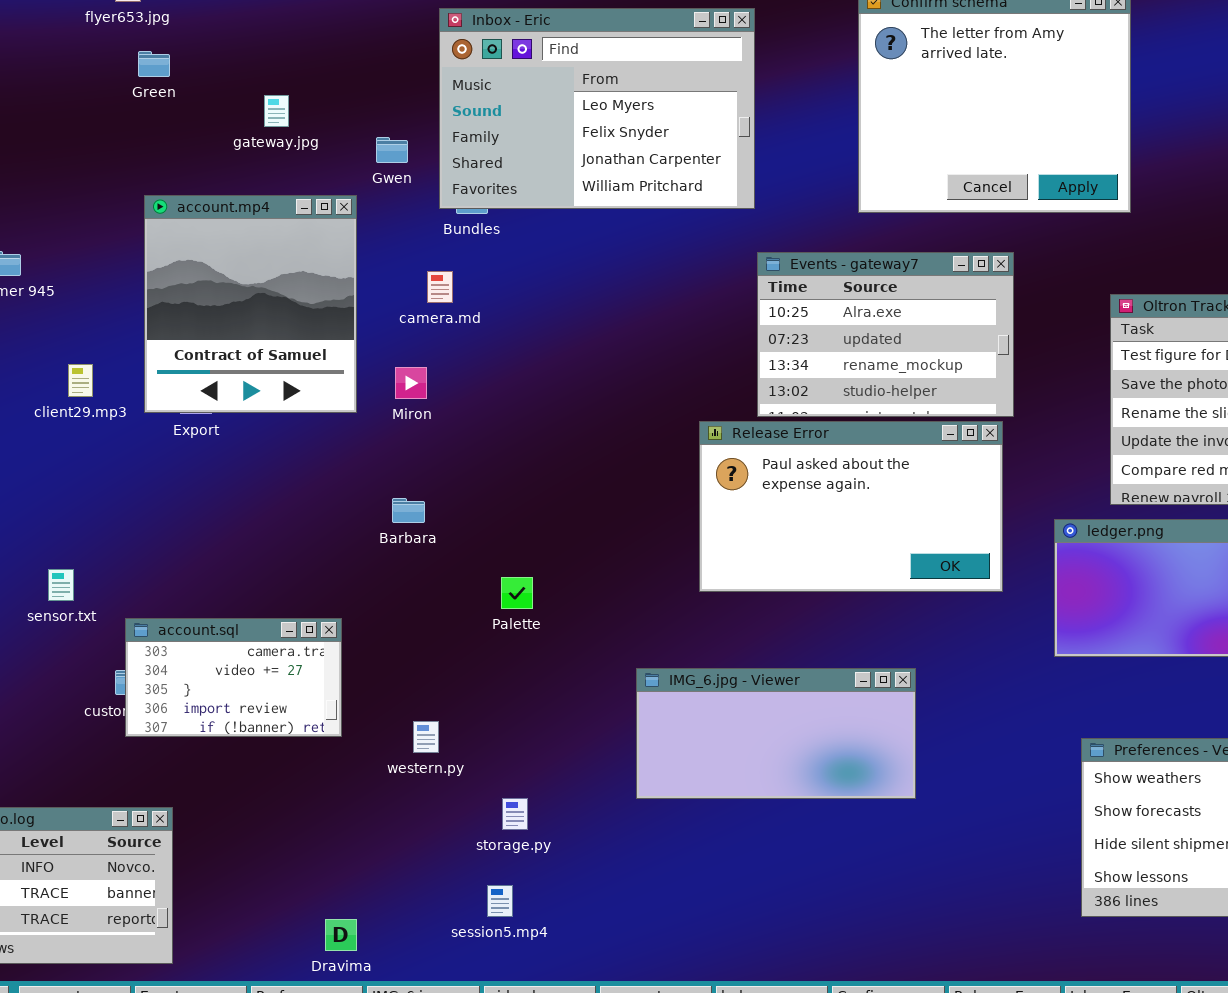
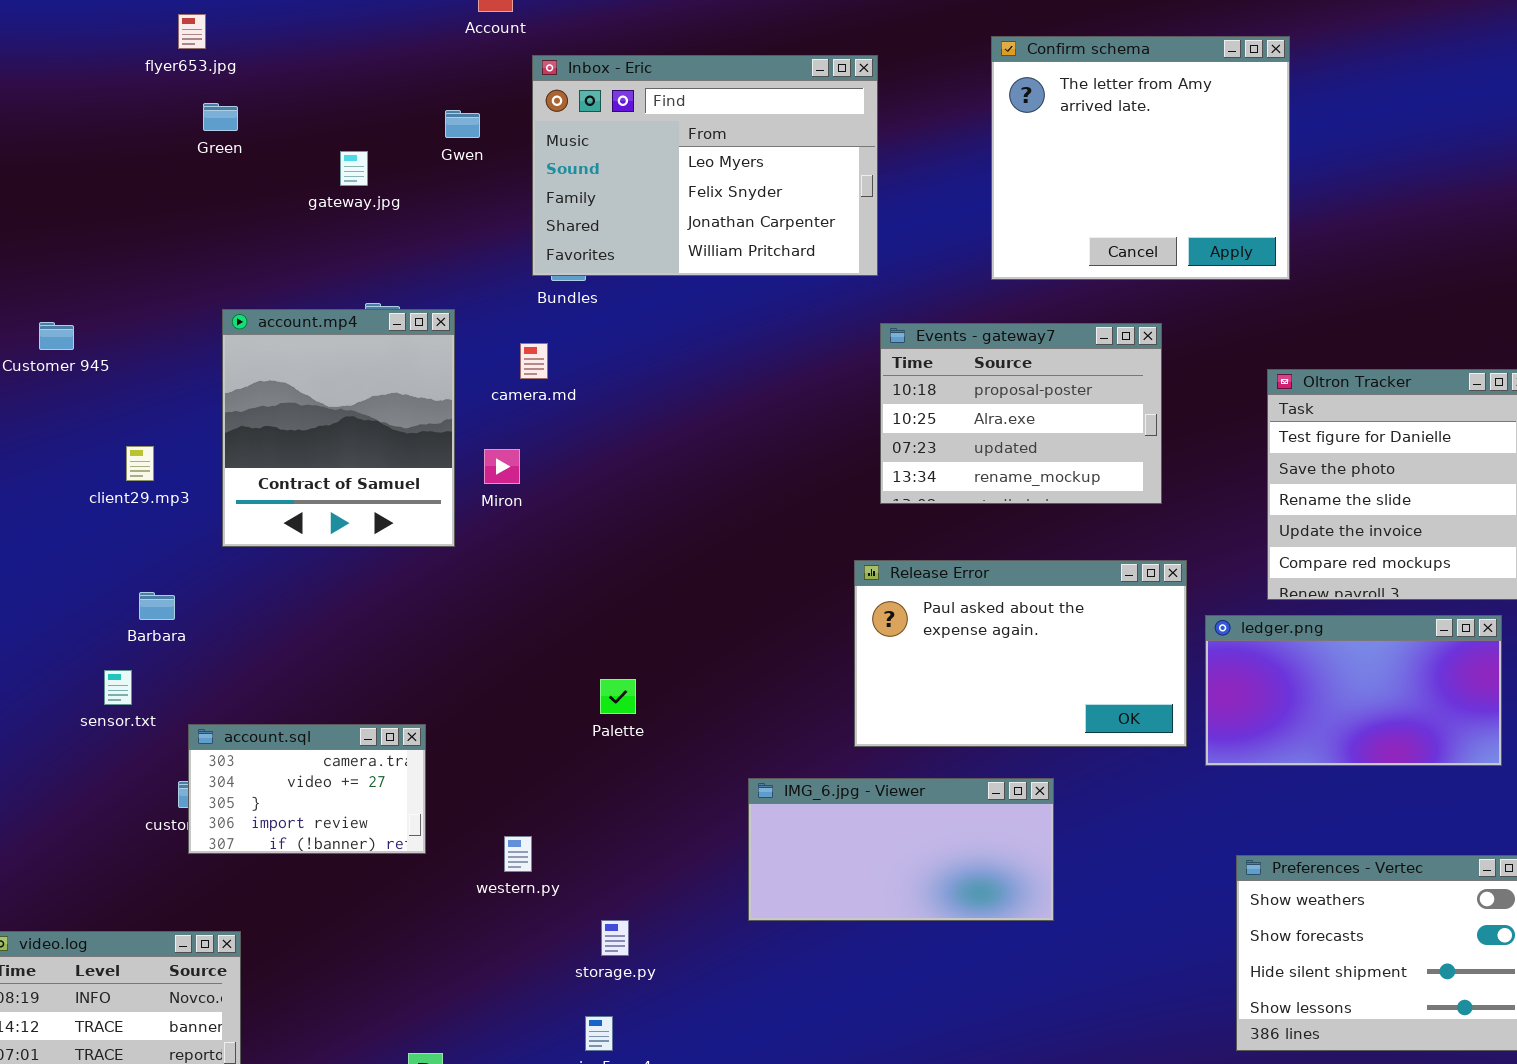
Gwen: [376,137,408,163] -> [445,110,480,138], moved
account.mp4: [144,195,357,413] -> [222,309,455,547], moved
Events - gateway7: [757,252,1014,417] -> [880,323,1162,504], scrolled up 1 row
Release Error: [699,421,1003,592] -> [854,560,1187,747], moved
Barbara: [392,498,425,523] -> [139,592,175,620], moved

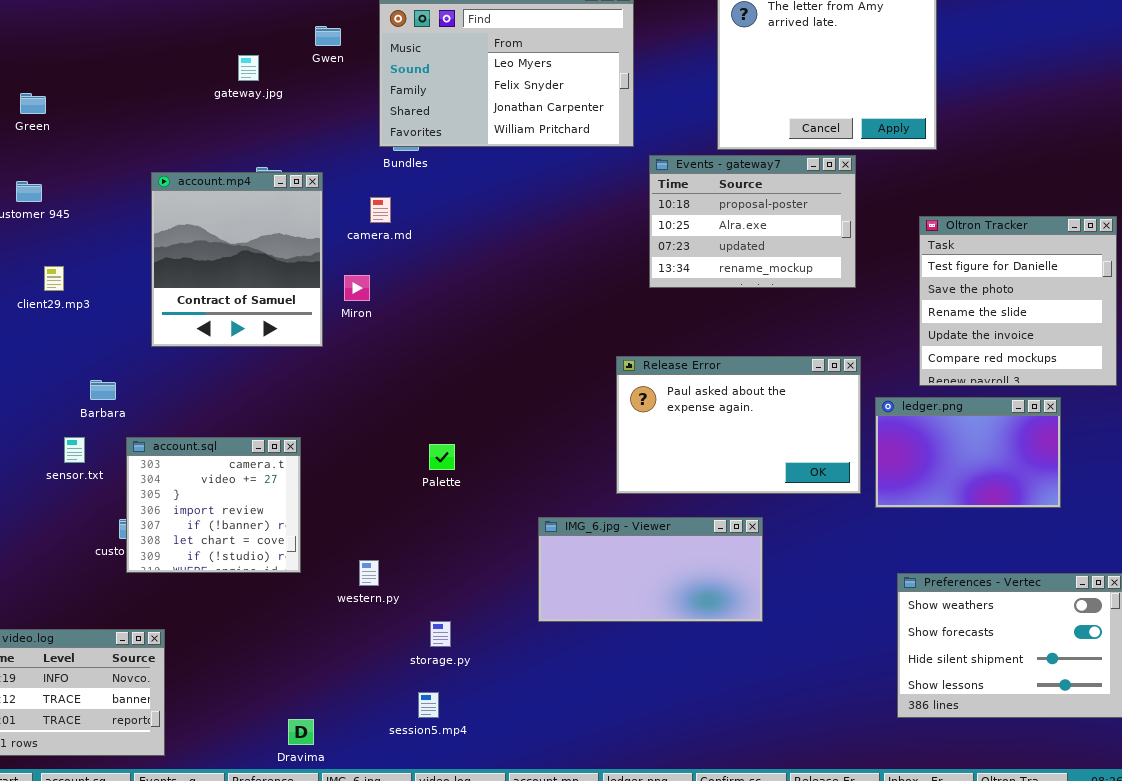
Green: [203,103,238,131] -> [20,93,46,114], moved
Events - gateway7: [880,323,1162,504] -> [649,155,856,288], moved
client29.mp3: [126,446,154,481] -> [44,266,64,291], moved
ledger.png: [1205,615,1502,766] -> [875,397,1061,508], resized
account.sql: [188,724,426,854] -> [126,437,301,573], resized

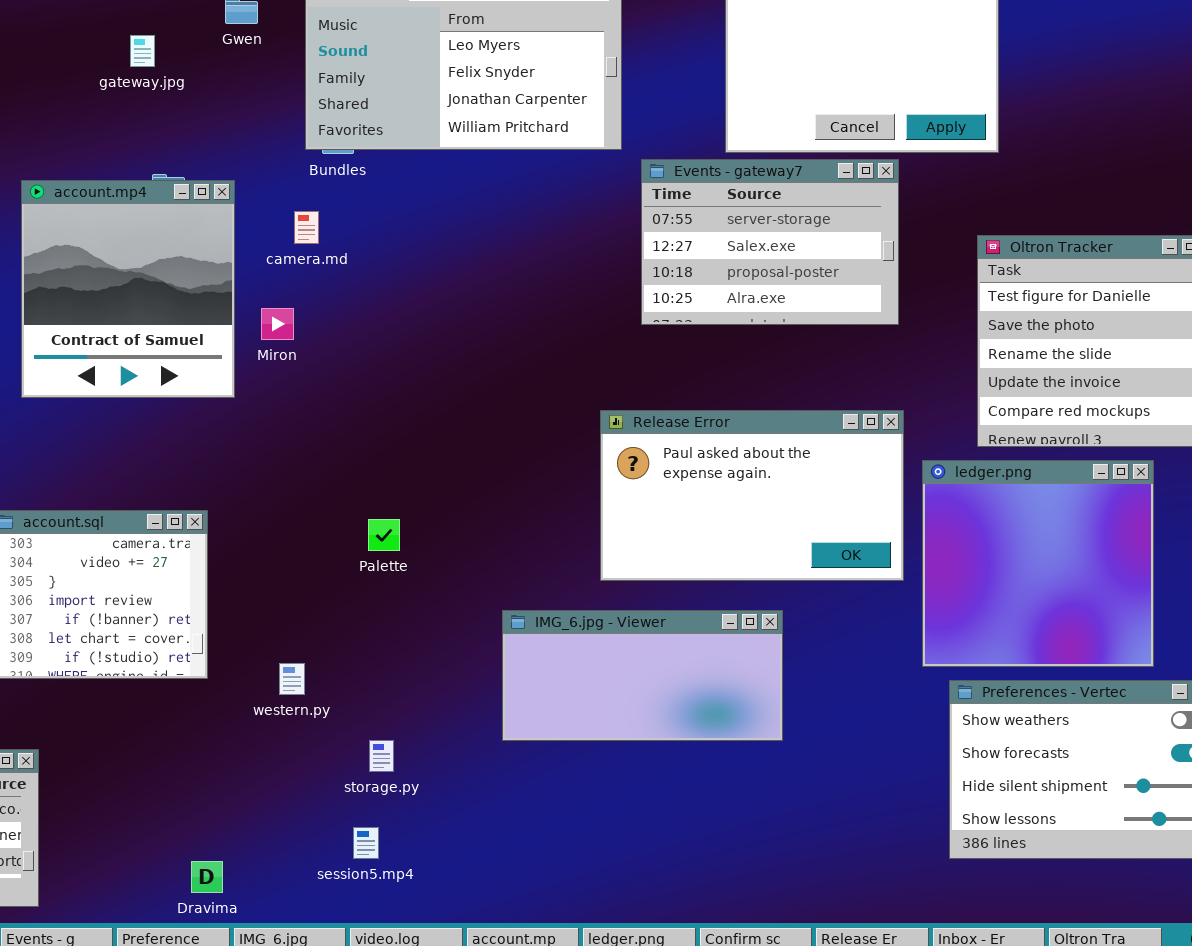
Events - gateway7: [649,155,856,288] -> [641,159,899,325], scrolled up 2 rows
ledger.png: [875,397,1061,508] -> [922,460,1154,667], resized

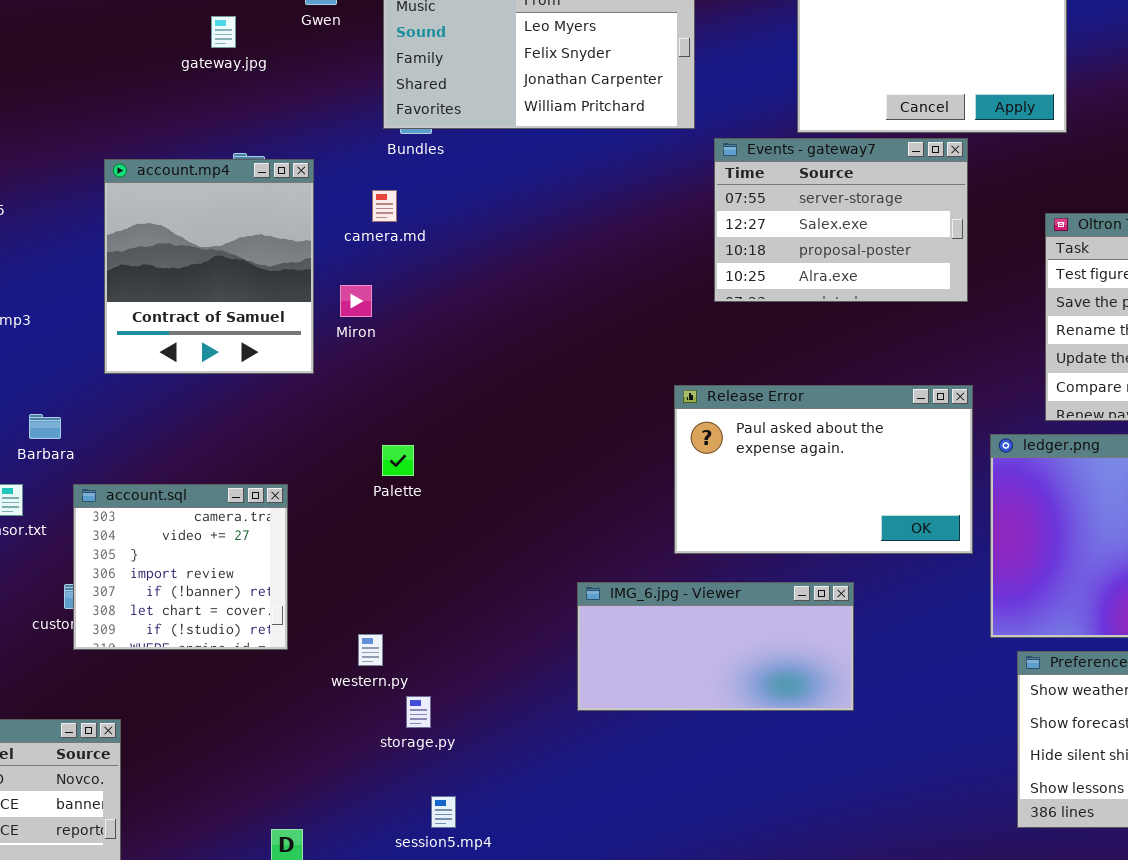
Palette: [368,519,400,551] -> [382,445,414,476], moved
storage.py: [369,740,394,772] -> [406,696,431,728], moved

